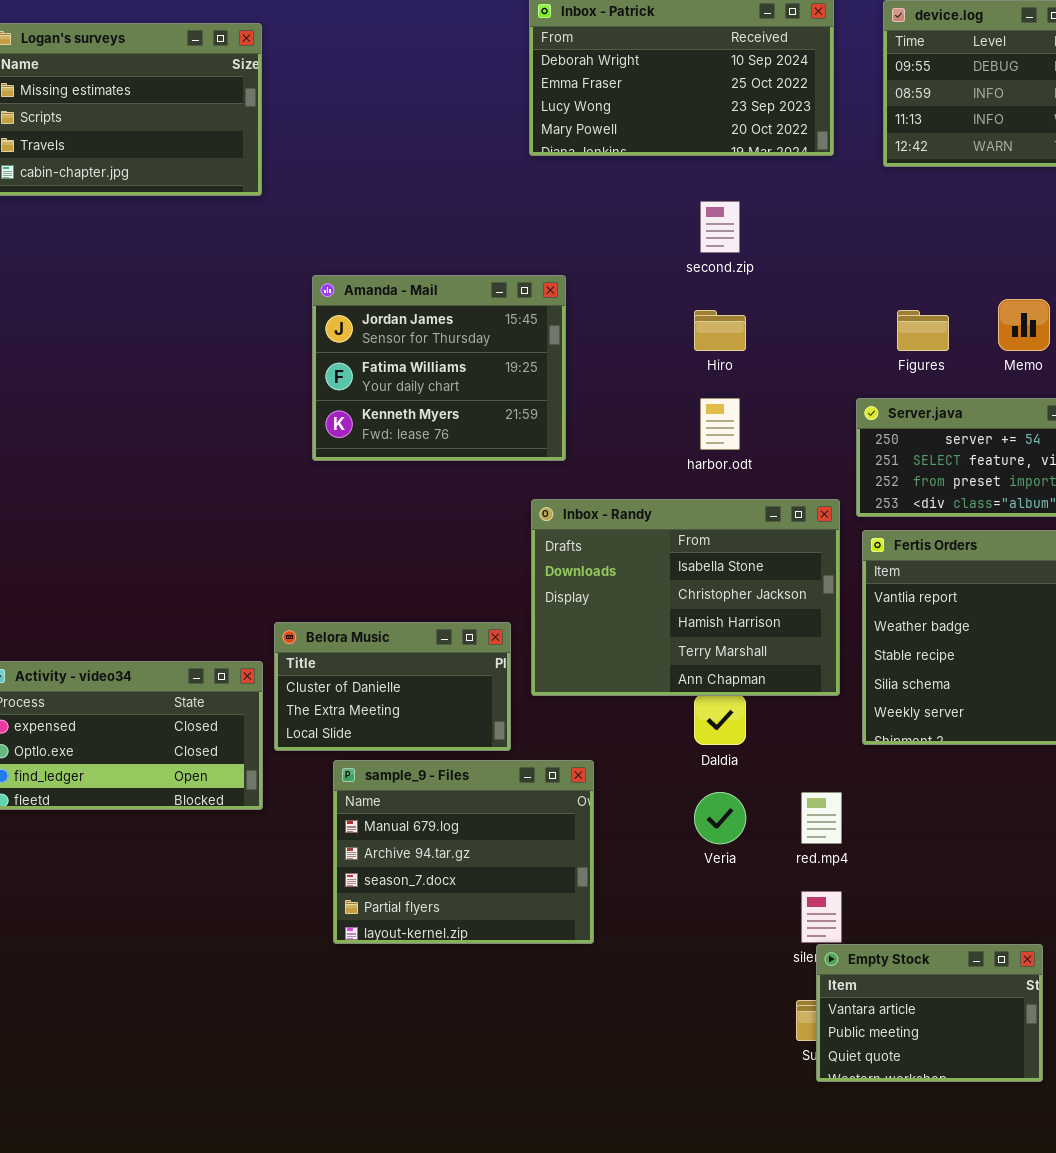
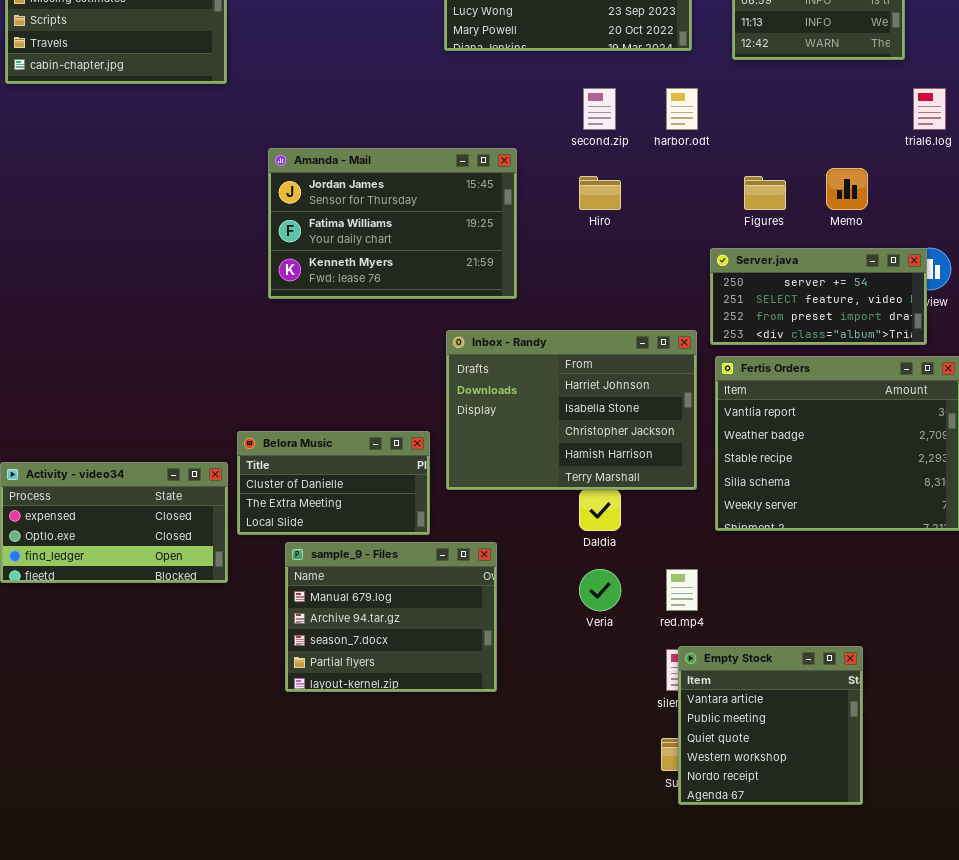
Amanda - Mail: [312,275,566,461] -> [268,148,517,299], resized
harbor.odt: [700,398,740,450] -> [666,88,698,130], moved
Inbox - Randy: [531,499,840,696] -> [446,330,697,490], scrolled up 1 row
Empty Stock: [816,944,1043,1082] -> [678,646,863,805], resized

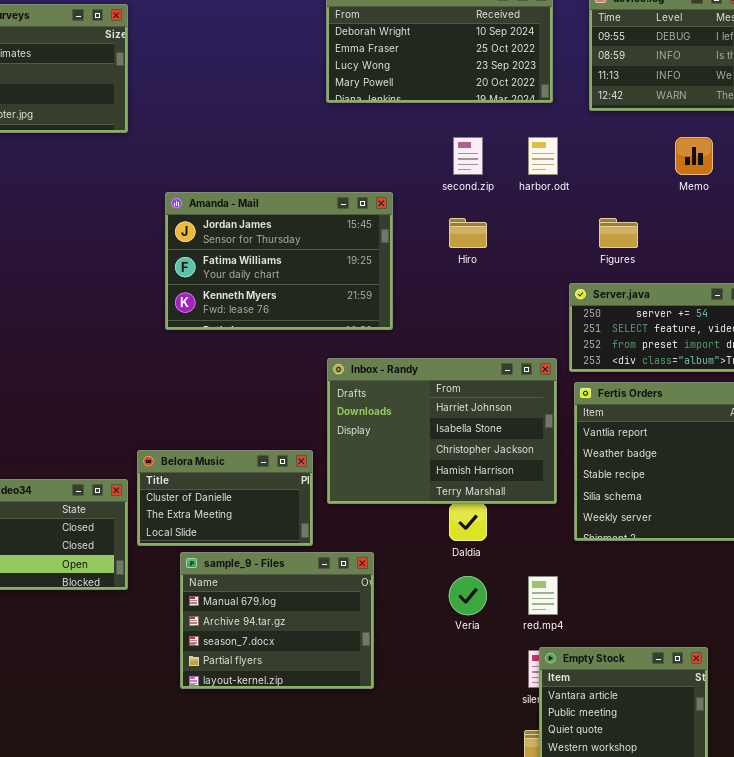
Memo: [826,168,868,210] -> [675,137,713,175], moved

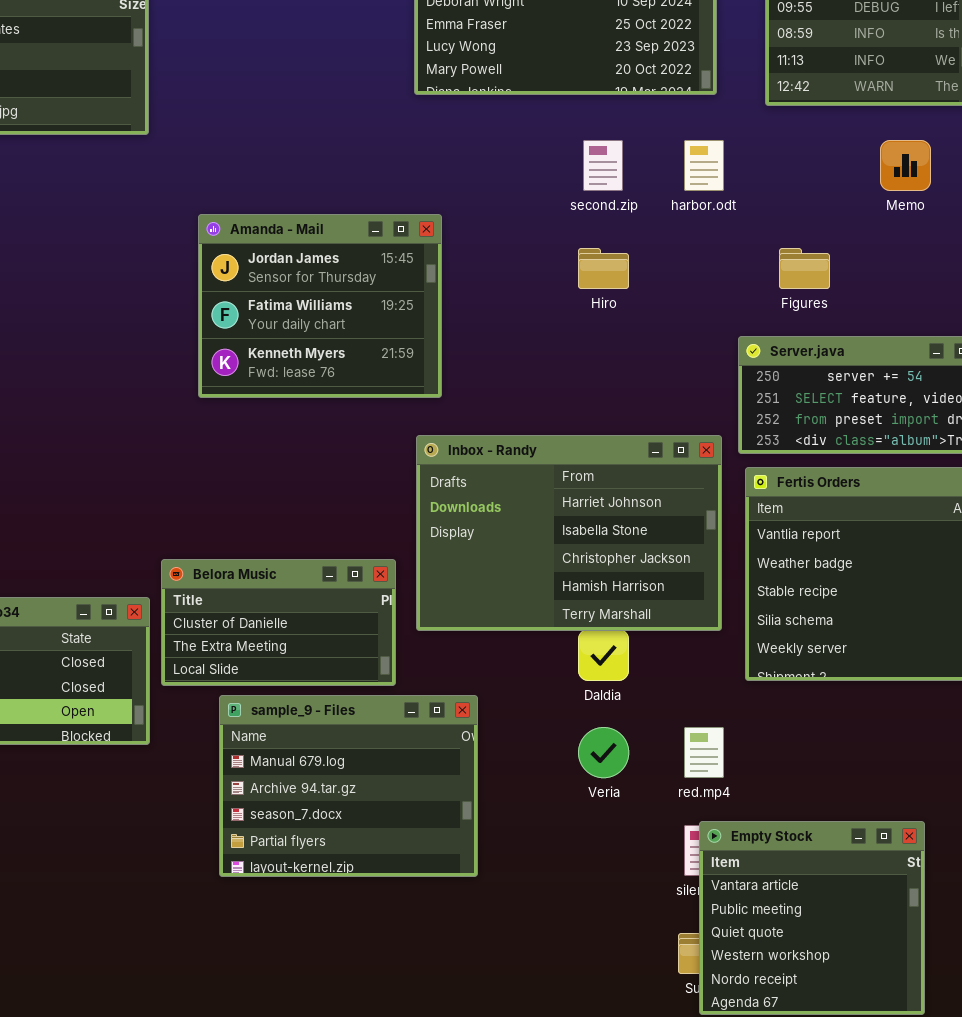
Amanda - Mail: [165,192,393,330] -> [198,214,442,398], resized

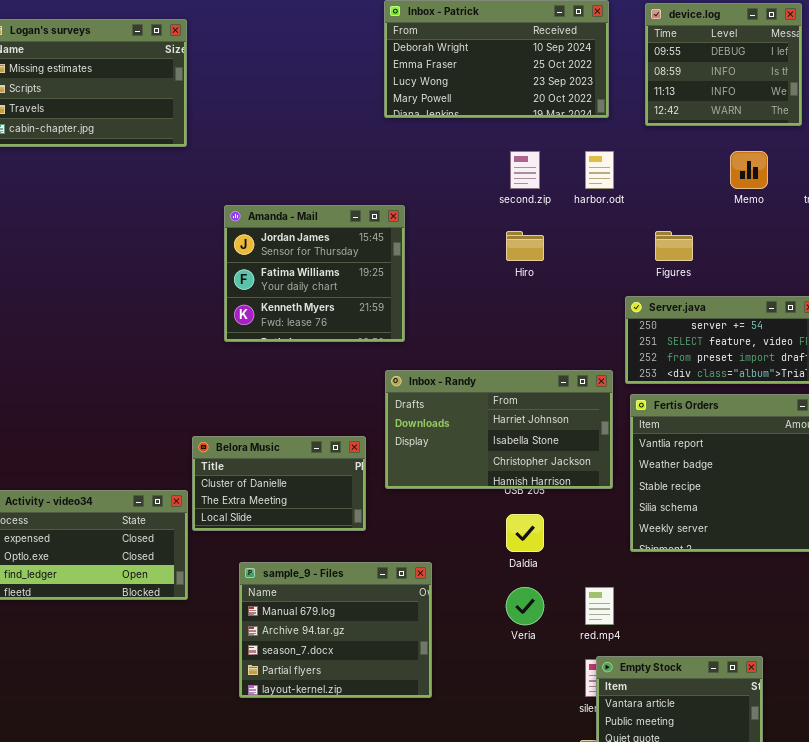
Inbox - Randy: [416,435,722,631] -> [385,370,613,489], resized
Belora Music: [161,559,396,686] -> [192,436,366,531], moved

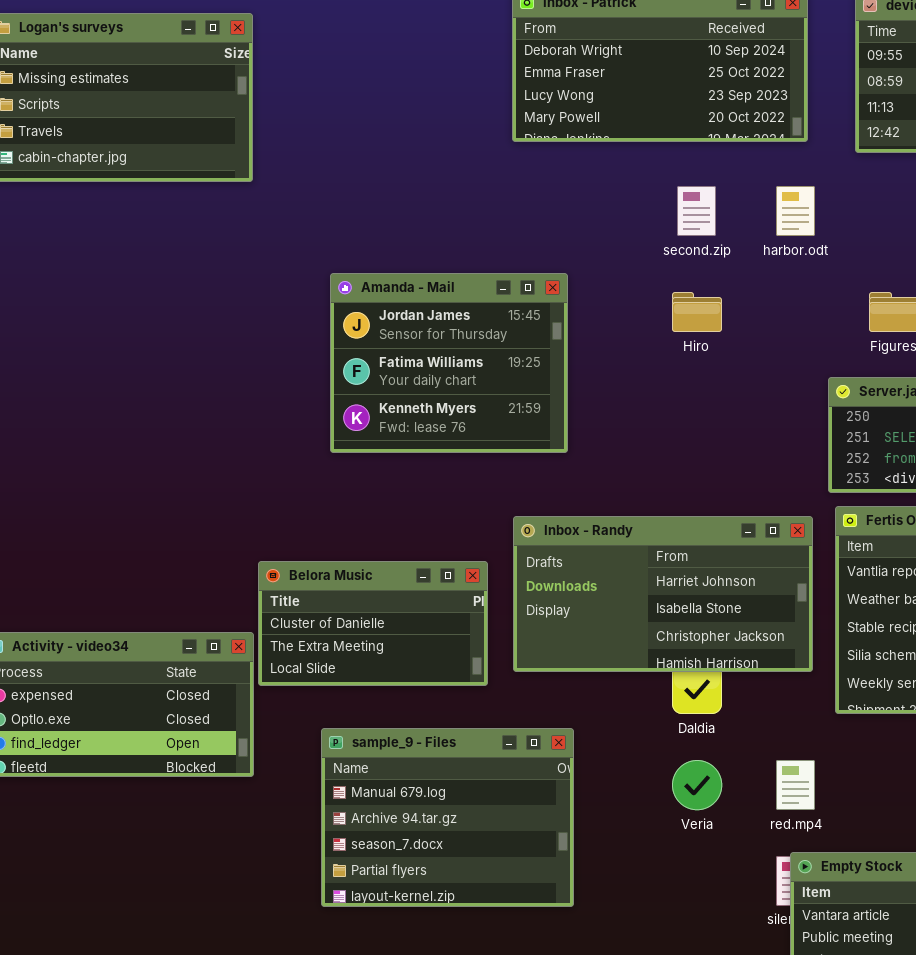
Amanda - Mail: [224,205,405,342] -> [330,273,568,453], moved
Inbox - Randy: [385,370,613,489] -> [513,516,813,672], moved

